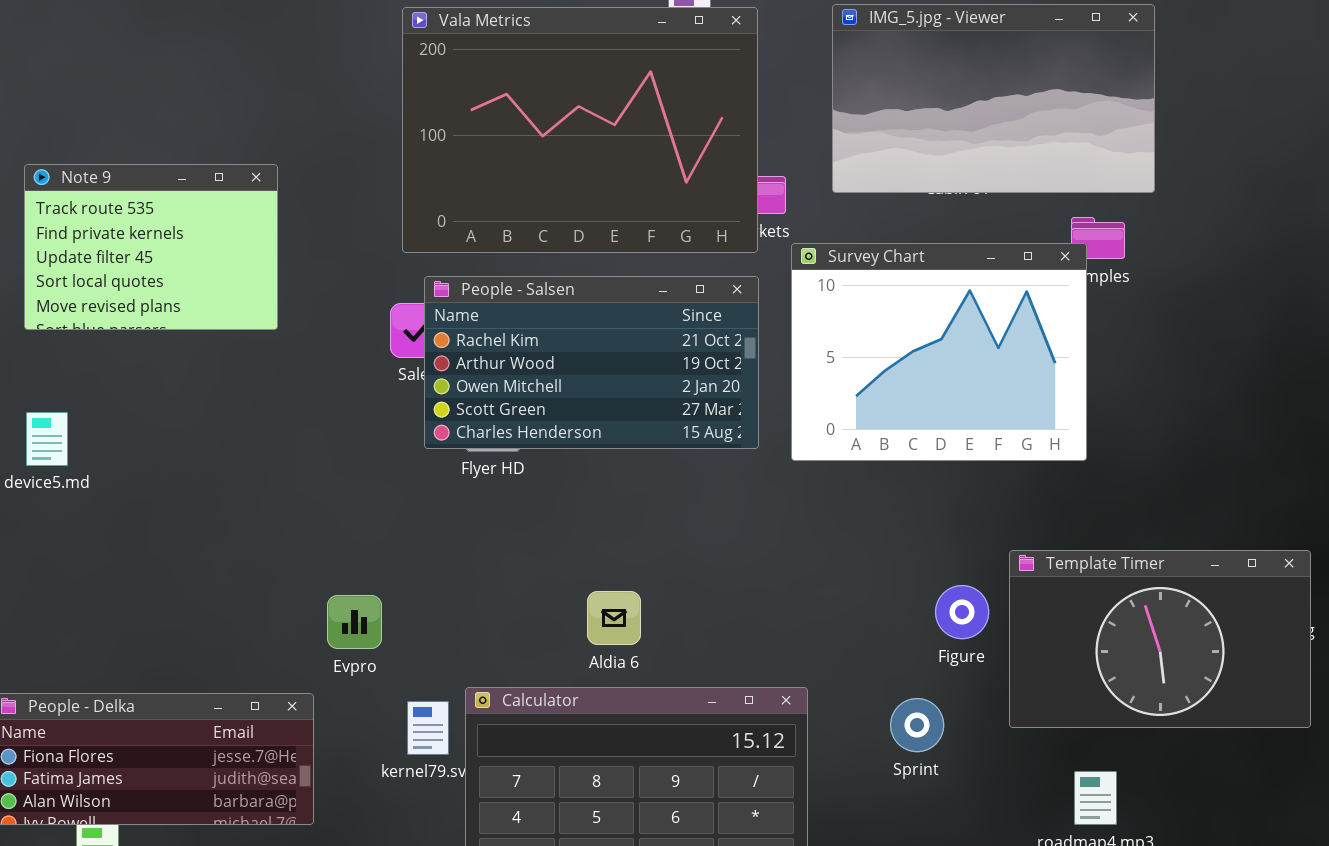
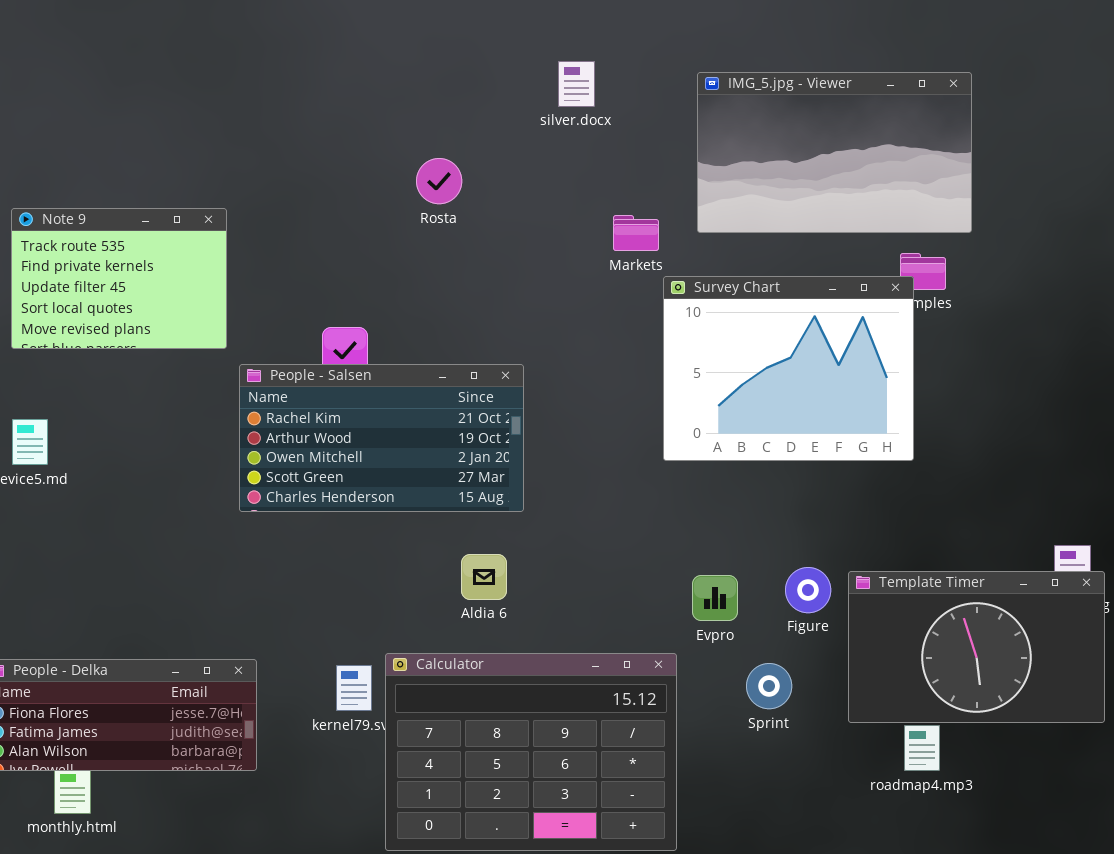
Vala Metrics: [402,7,758,253] -> none, closed
People - Salsen: [424,276,759,449] -> [239,364,524,512], moved
Template Timer: [1009,550,1311,728] -> [848,571,1105,723], moved
Aldia 6: [587,591,641,645] -> [461,554,507,600], moved
Evpro: [327,595,382,649] -> [692,575,738,621], moved

